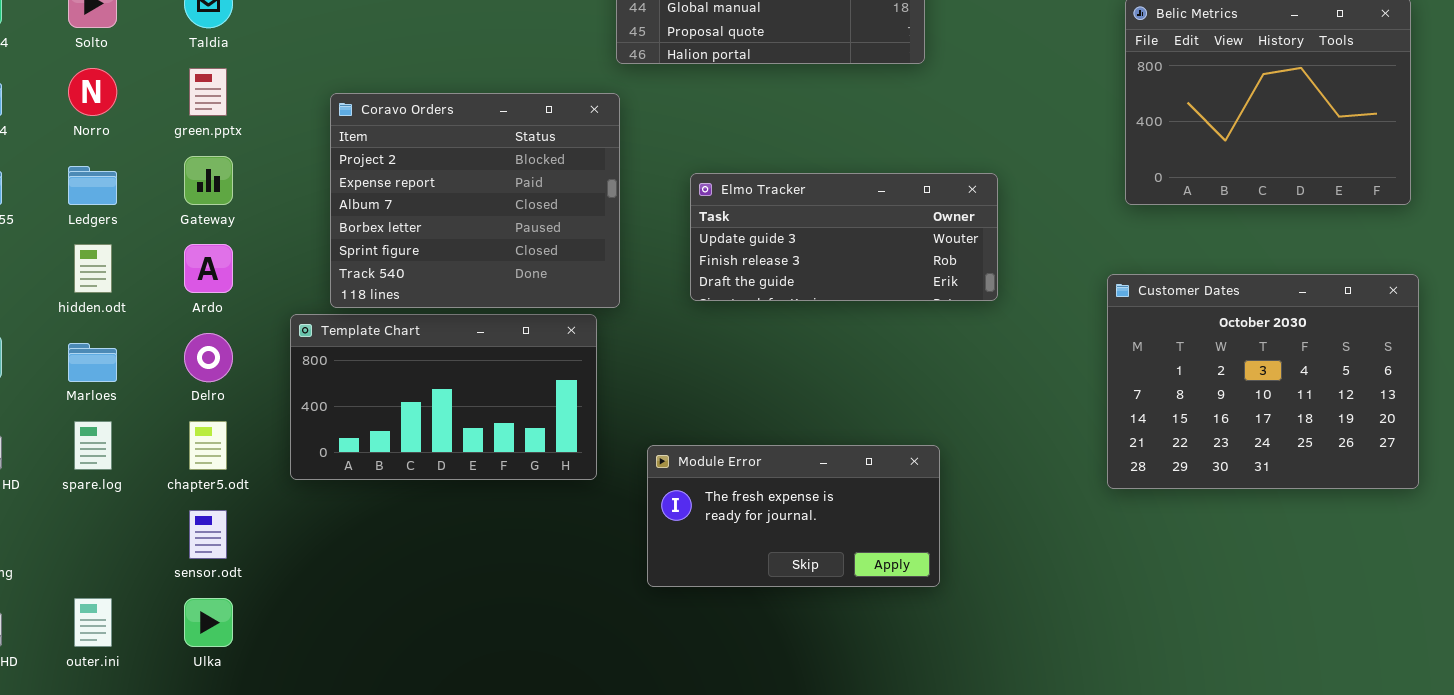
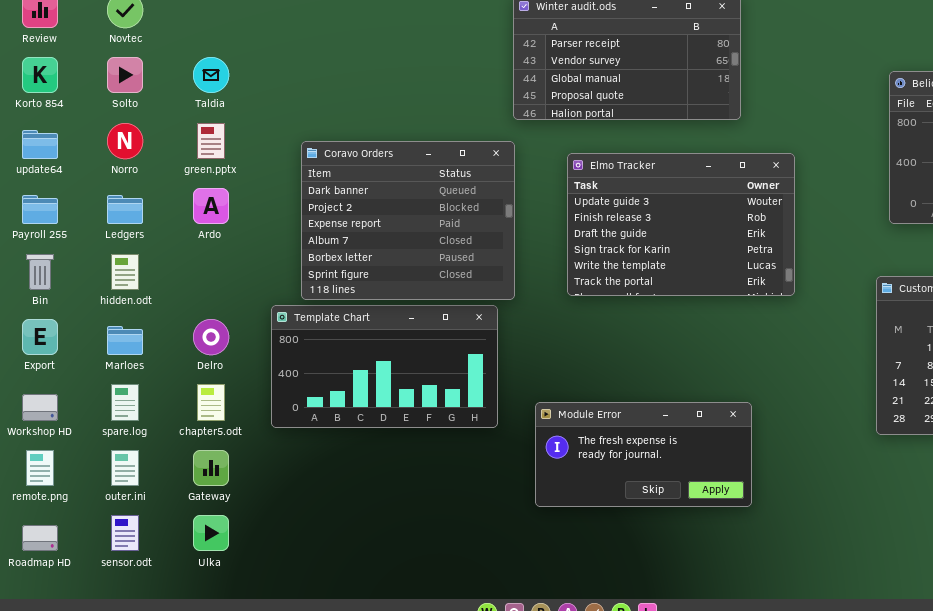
Coravo Orders: [330,93,620,308] -> [301,141,515,300], scrolled up 1 row
Gateway: [184,156,233,205] -> [193,450,229,486], moved
Elmo Tracker: [690,173,998,301] -> [567,153,795,296], resized
Ardo: [184,244,233,293] -> [193,188,229,224], moved
sensor.odt: [189,510,227,559] -> [111,515,139,551], moved
outer.ini: [74,598,112,647] -> [111,450,139,486], moved

